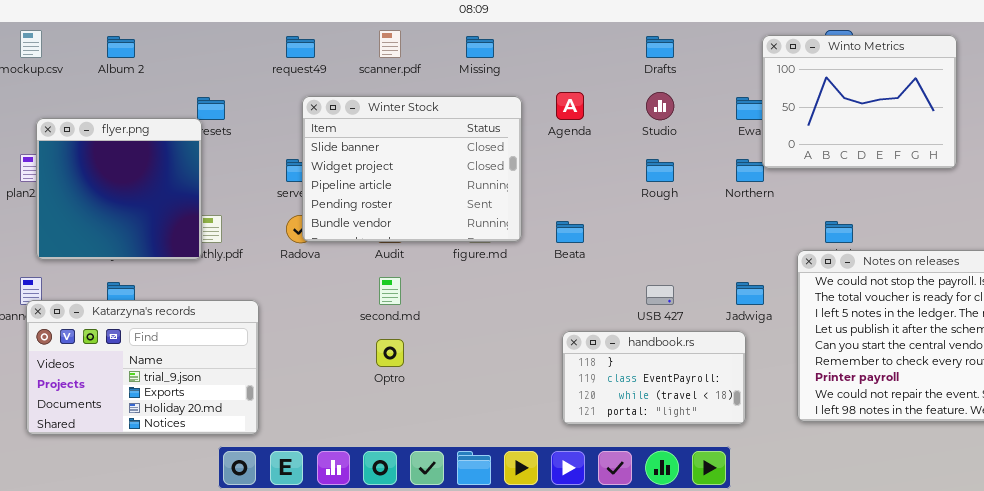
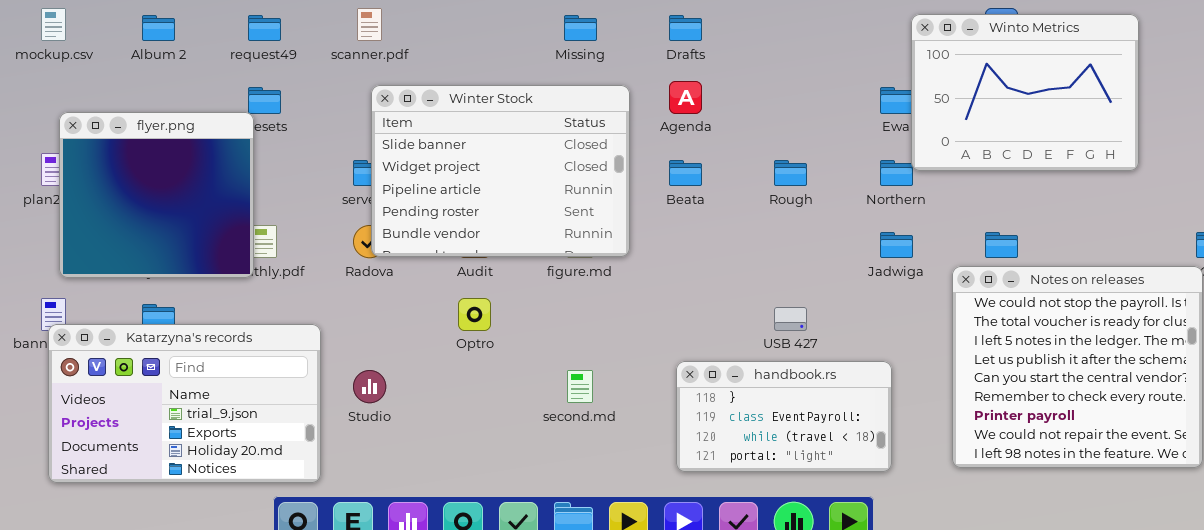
scanner.pdf: [379,30,401,58] -> [357,8,382,41], moved
request49: [286,36,315,58] -> [248,15,281,41], moved
Drafts: [646,36,674,58] -> [669,15,702,41], moved
Studio: [646,92,674,120] -> [353,370,386,403], moved
Beata: [556,221,584,243] -> [669,160,702,186], moved
second.md: [379,277,401,305] -> [567,370,593,403], moved
Jadwiga: [736,282,764,305] -> [880,232,913,258], moved
Optro: [376,339,404,367] -> [458,298,491,331], moved

